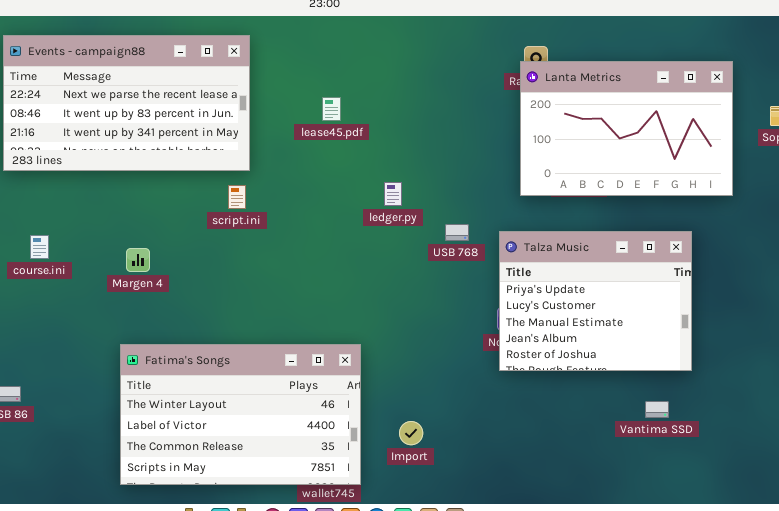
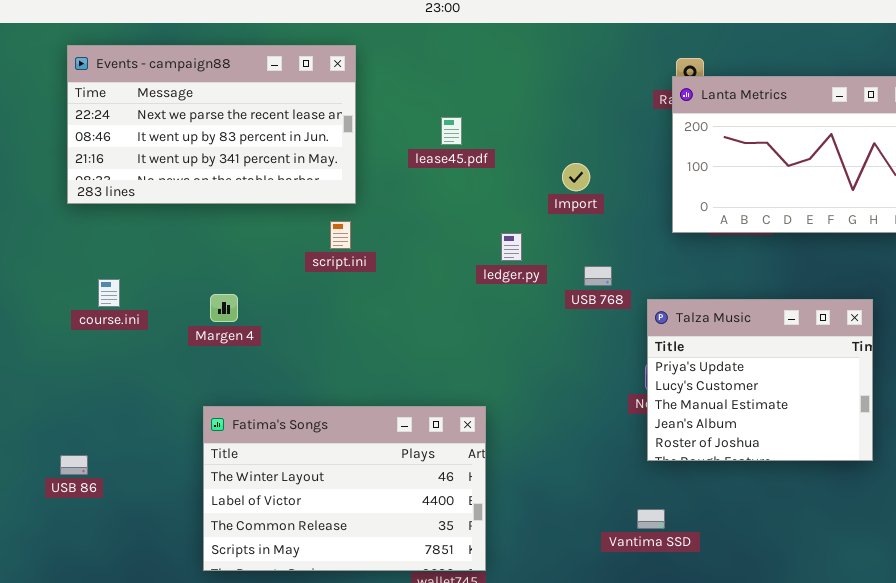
ledger.py: [384,182,402,206] -> [501,233,522,261], moved
Talza Music: [499,231,692,371] -> [647,299,873,461], moved
Vantima SSD: [645,401,669,418] -> [637,509,665,529], moved
Import: [399,421,423,445] -> [562,163,590,191], moved

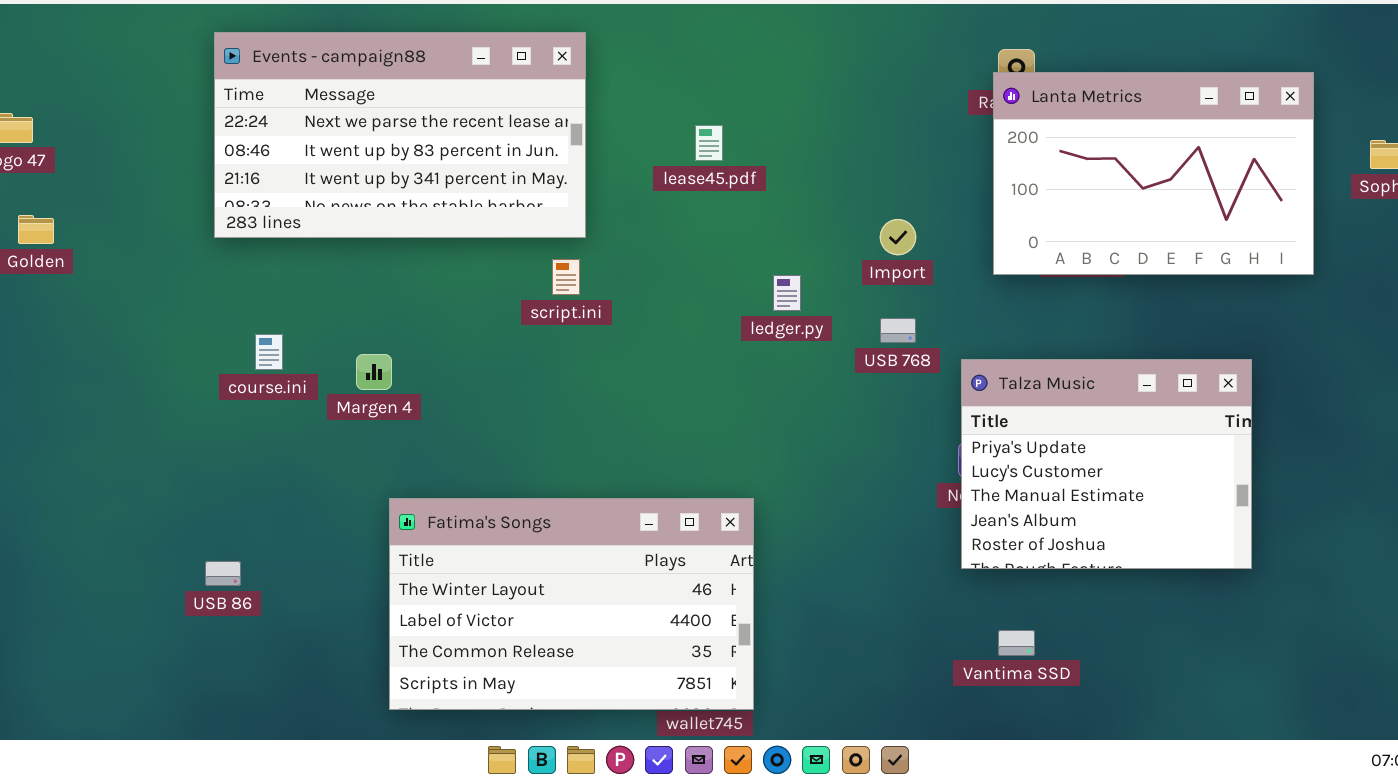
Import: [562,163,590,191] -> [880,219,916,255], moved
Margen 4: [210,294,238,322] -> [356,354,392,390], moved
Vantima SSD: [637,509,665,529] -> [998,630,1035,656], moved

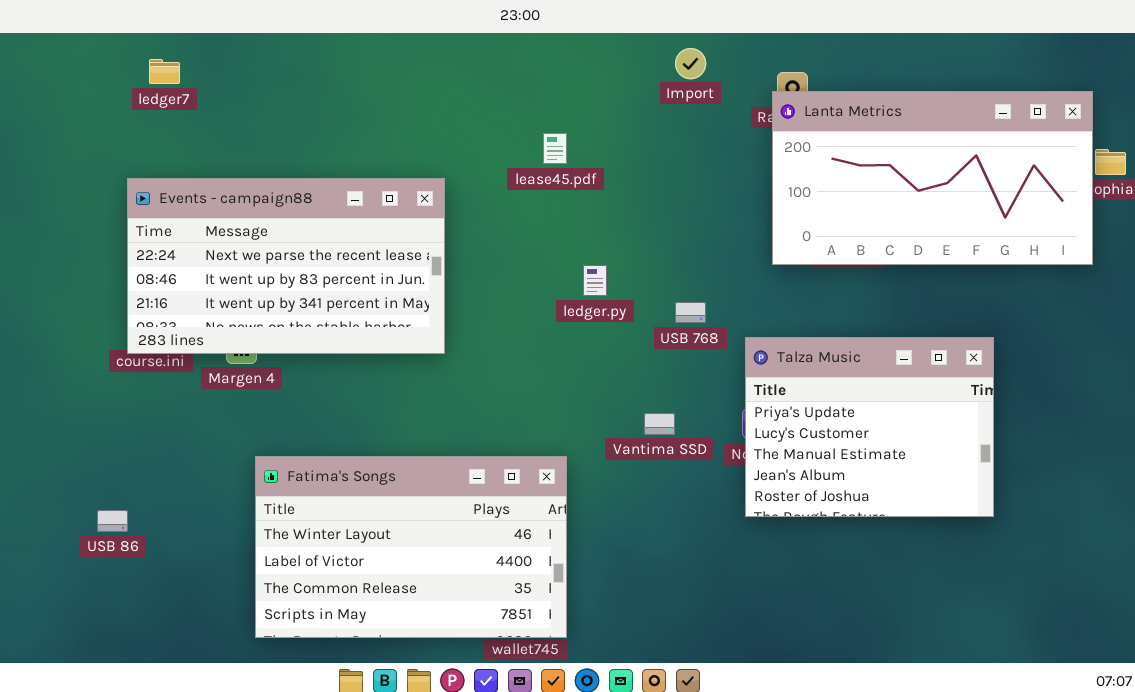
Events - campaign88: [214,32,586,238] -> [127,178,445,354], moved
Lanta Metrics: [993,72,1314,275] -> [772,91,1093,265], resized
lease45.pdf: [695,125,723,161] -> [543,133,567,164], moved
Import: [880,219,916,255] -> [675,48,706,79], moved
Vantima SSD: [998,630,1035,656] -> [644,413,675,435], moved

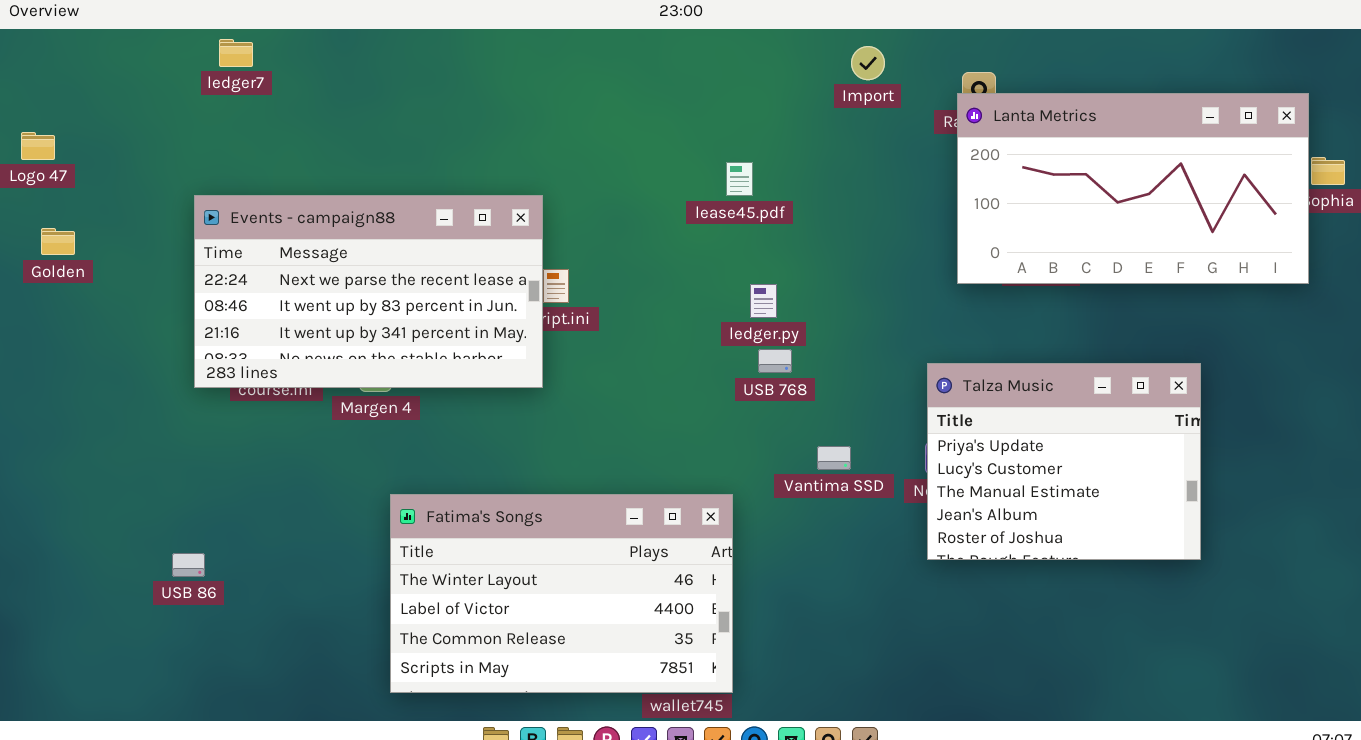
ledger7: [149,59,180,84] -> [219,39,253,67], moved
lease45.pdf: [543,133,567,164] -> [726,162,753,196], moved
Events - campaign88: [127,178,445,354] -> [194,195,543,388], moved
USB 768: [675,302,706,323] -> [758,349,792,373], moved
USB 86: [97,510,128,532] -> [172,553,205,577], moved

